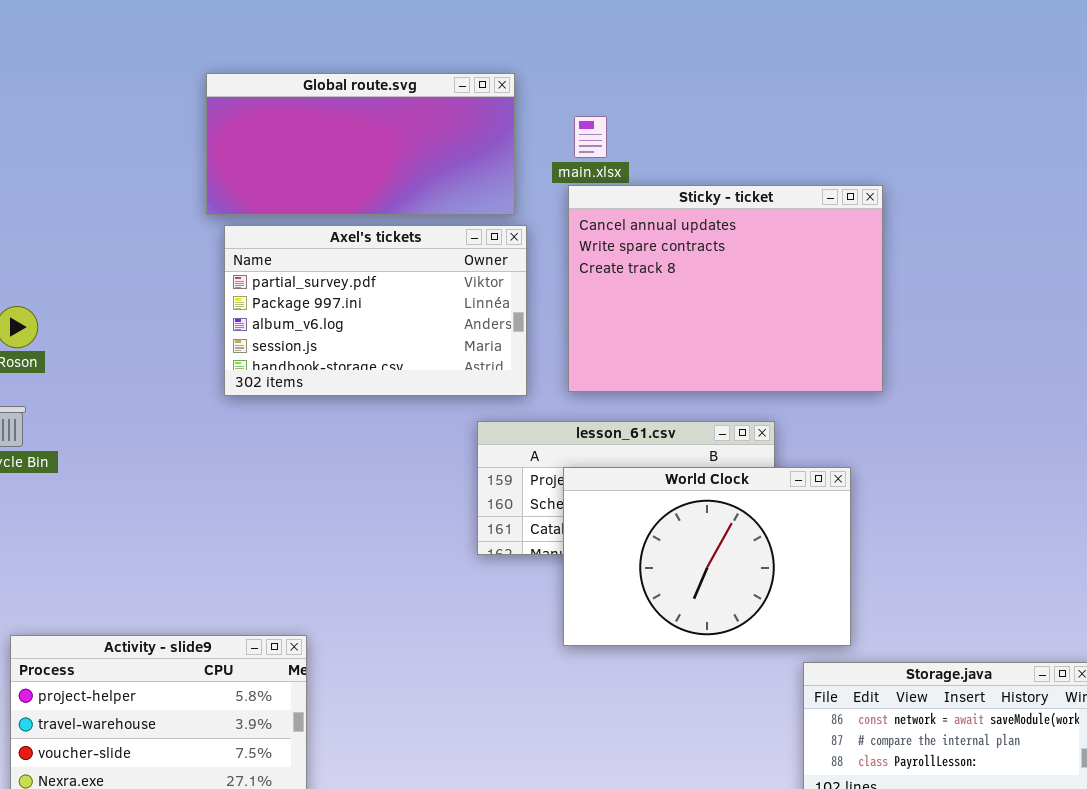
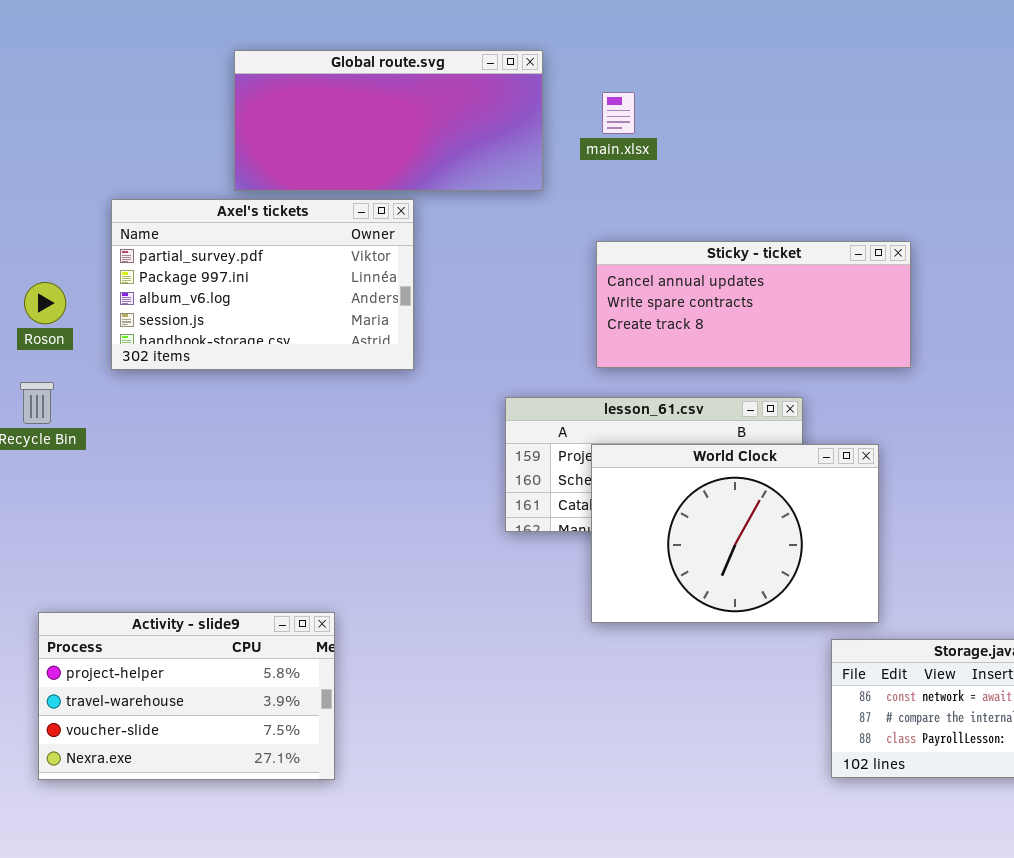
Sticky - ticket: [568,185,883,392] -> [596,241,911,368], resized
Axel's tickets: [224,225,527,396] -> [111,199,414,370], moved

